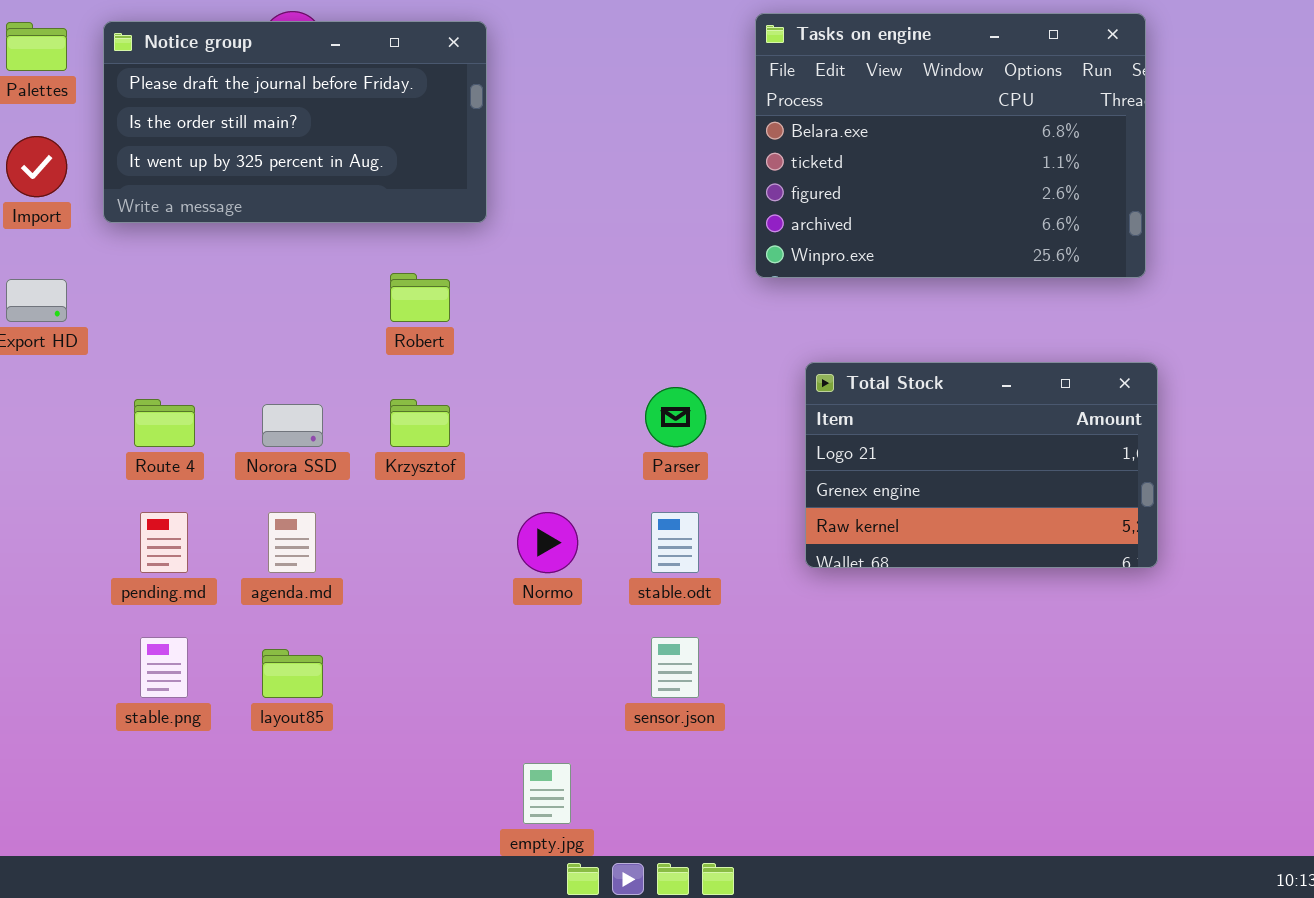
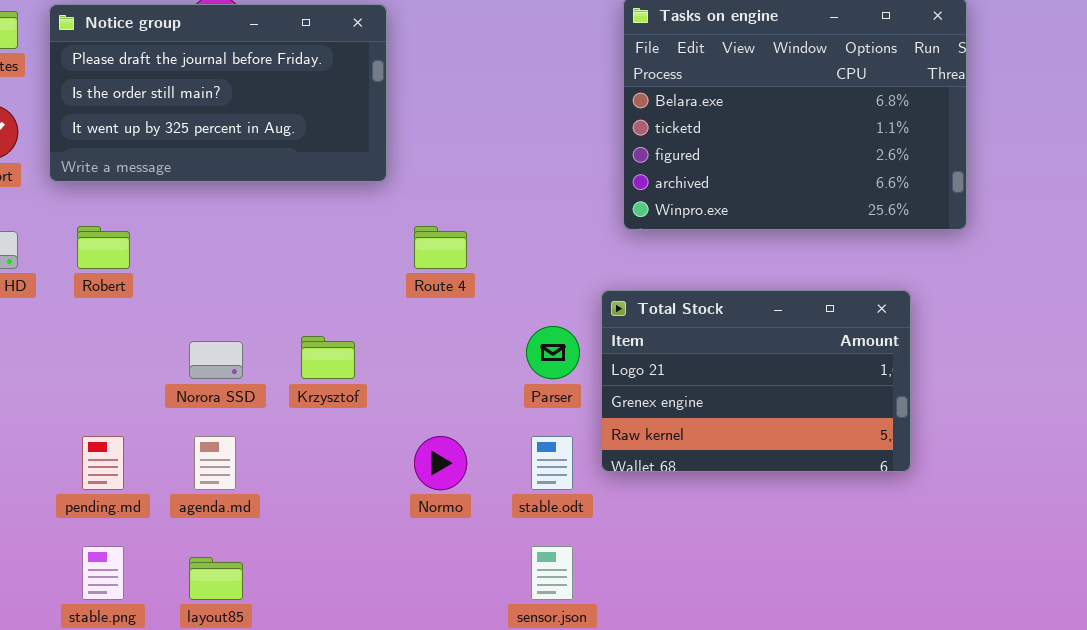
Robert: [390,273,450,322] -> [77,226,130,269], moved
Total Stock: [805,362,1158,568] -> [601,290,911,472], moved
Route 4: [134,399,195,447] -> [414,226,467,269], moved

